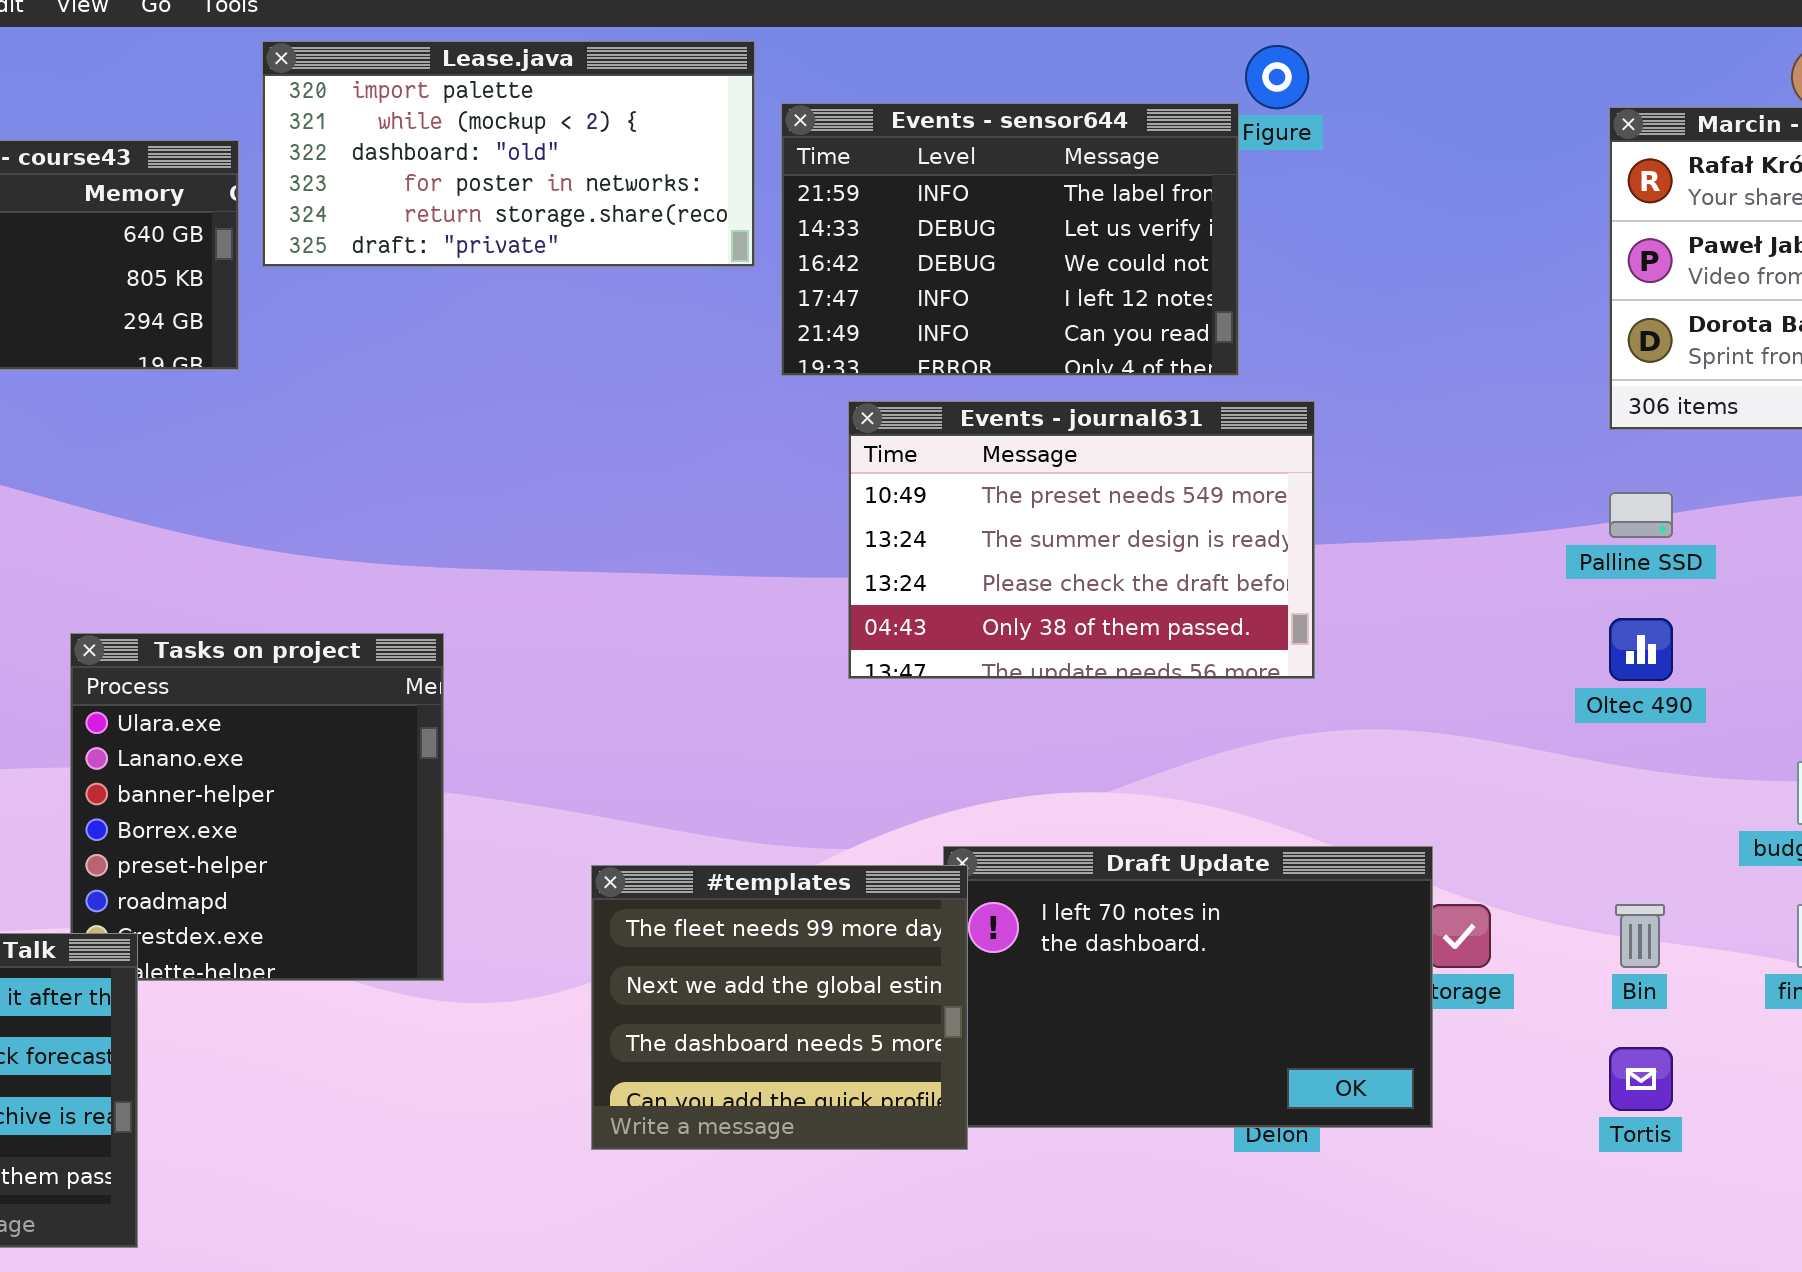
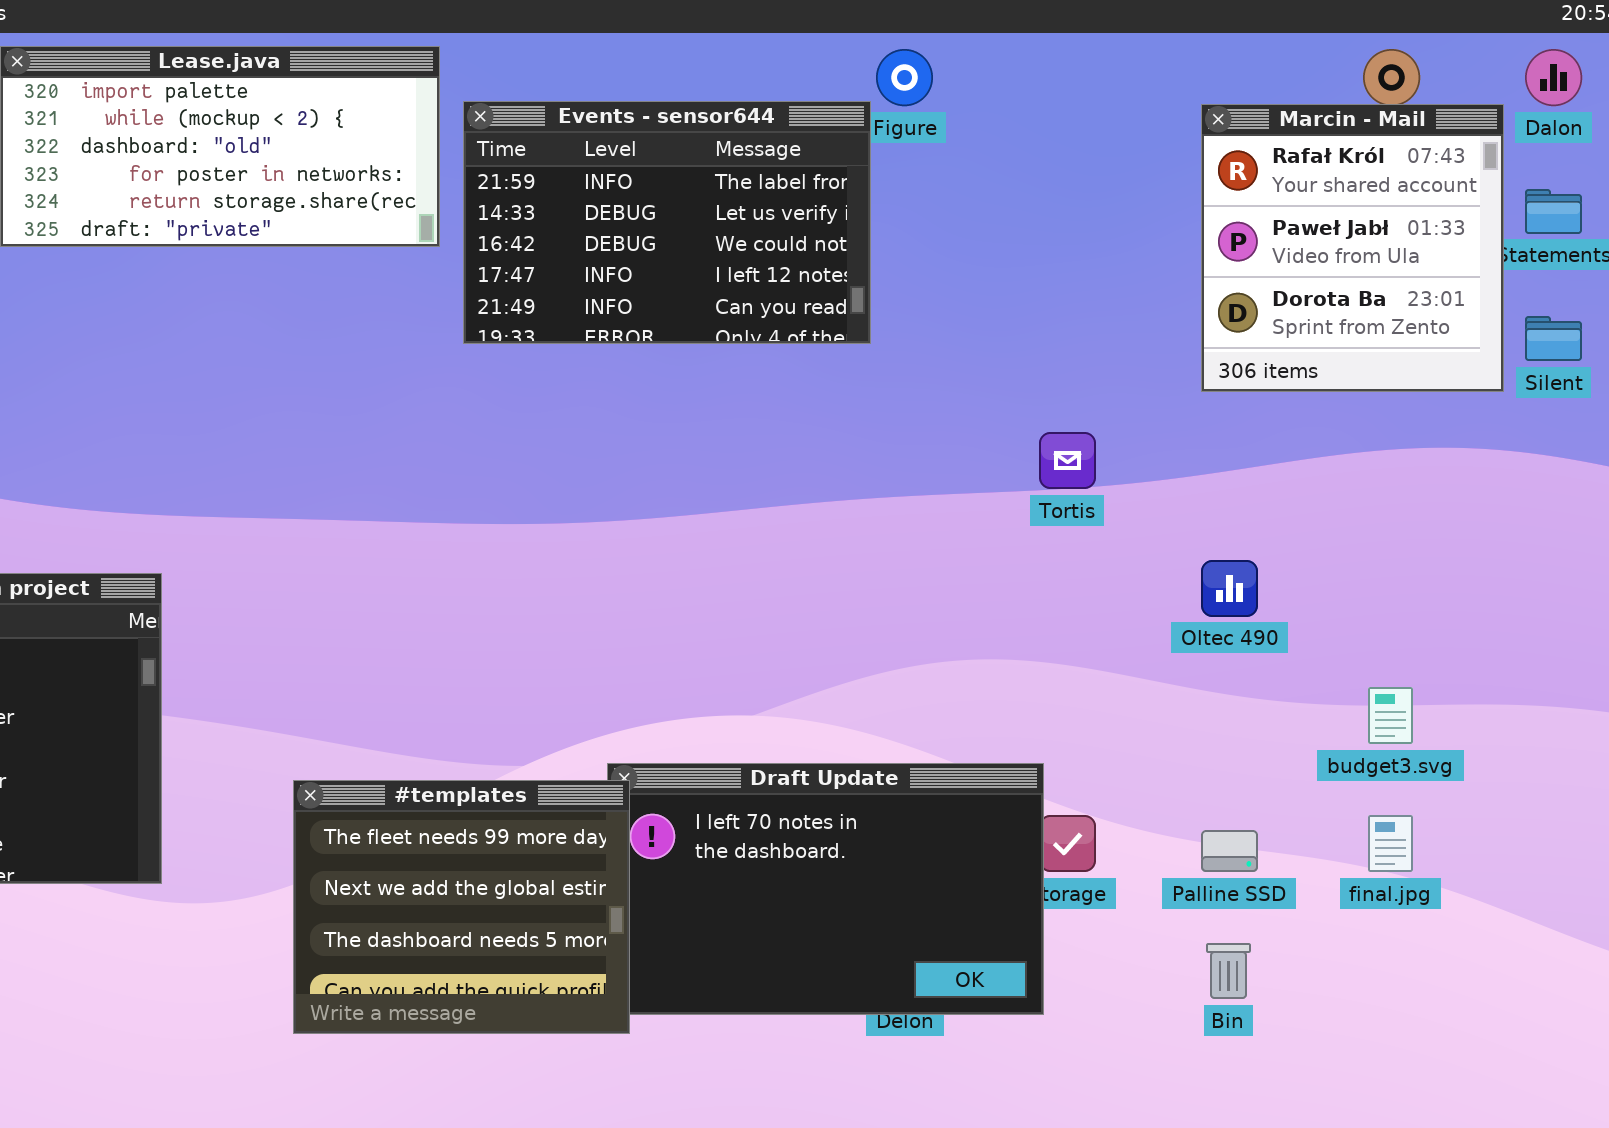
Events - journal631: [848,401,1315,679] -> none, closed
Palline SSD: [1609,492,1673,538] -> [1201,830,1258,872], moved
Bin: [1615,904,1665,968] -> [1206,943,1251,999], moved
Tortis: [1609,1047,1673,1111] -> [1039,432,1096,489], moved

